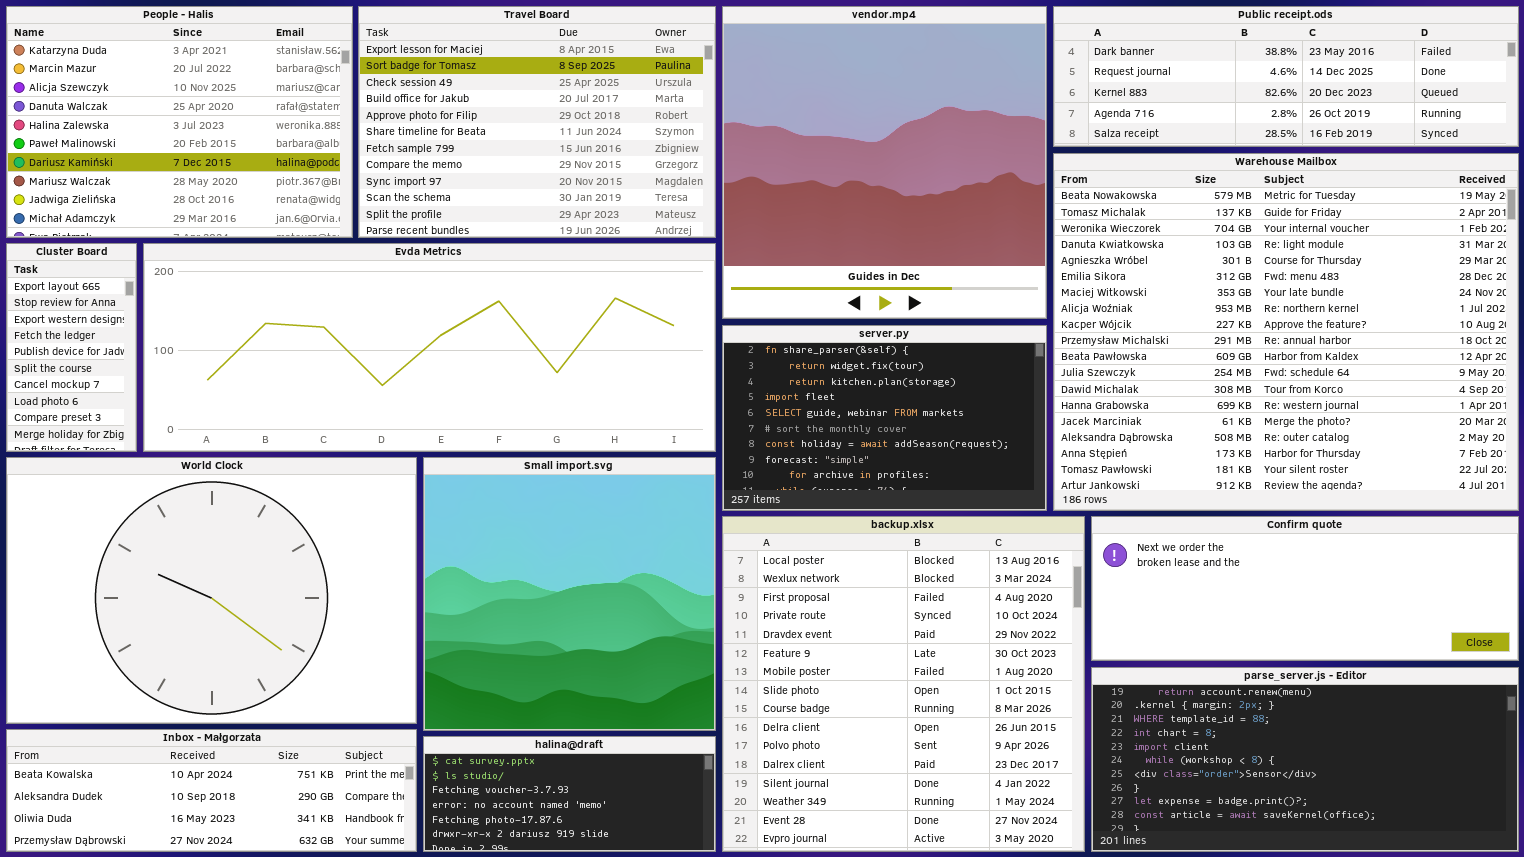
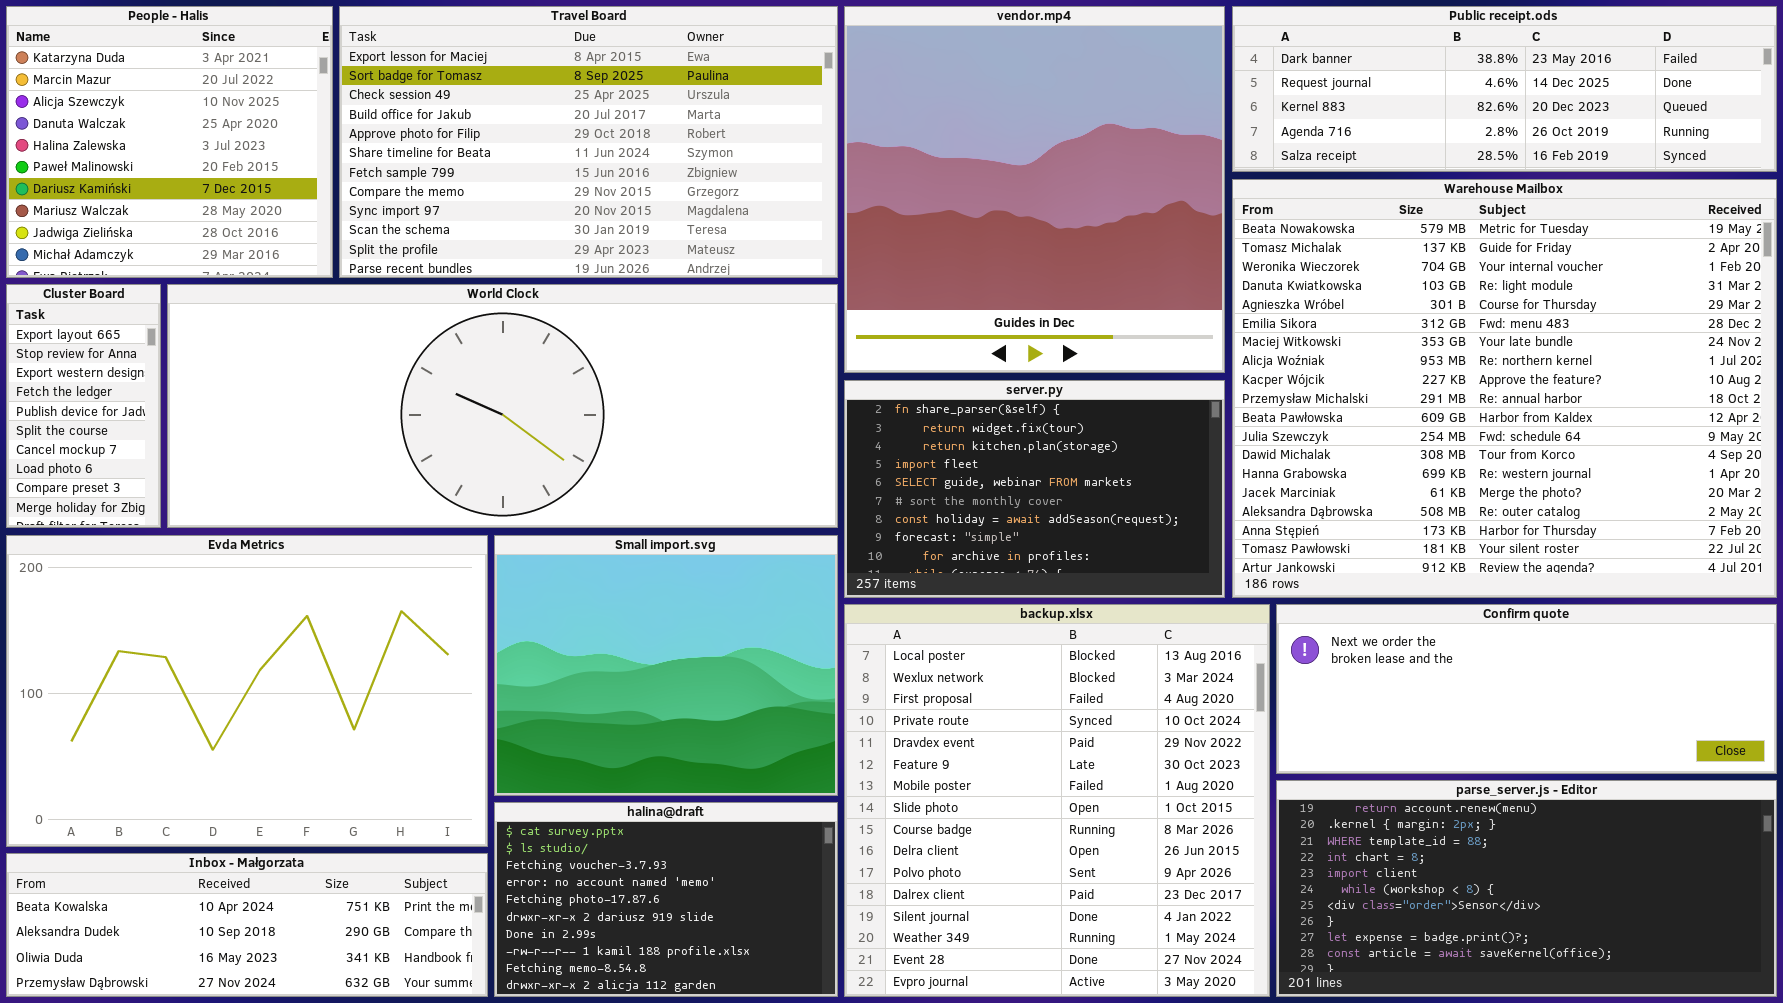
People - Halis: [6,6,353,238] -> [6,6,333,278], resized
Travel Board: [358,6,716,238] -> [339,6,838,278], resized
Evda Metrics: [143,243,716,452] -> [6,535,488,847], moved, resized
World Clock: [6,457,417,724] -> [167,284,838,528], moved, resized
Small import.svg: [423,457,716,731] -> [494,535,838,796], resized
halina@draft: [423,736,716,852] -> [494,802,838,997], resized

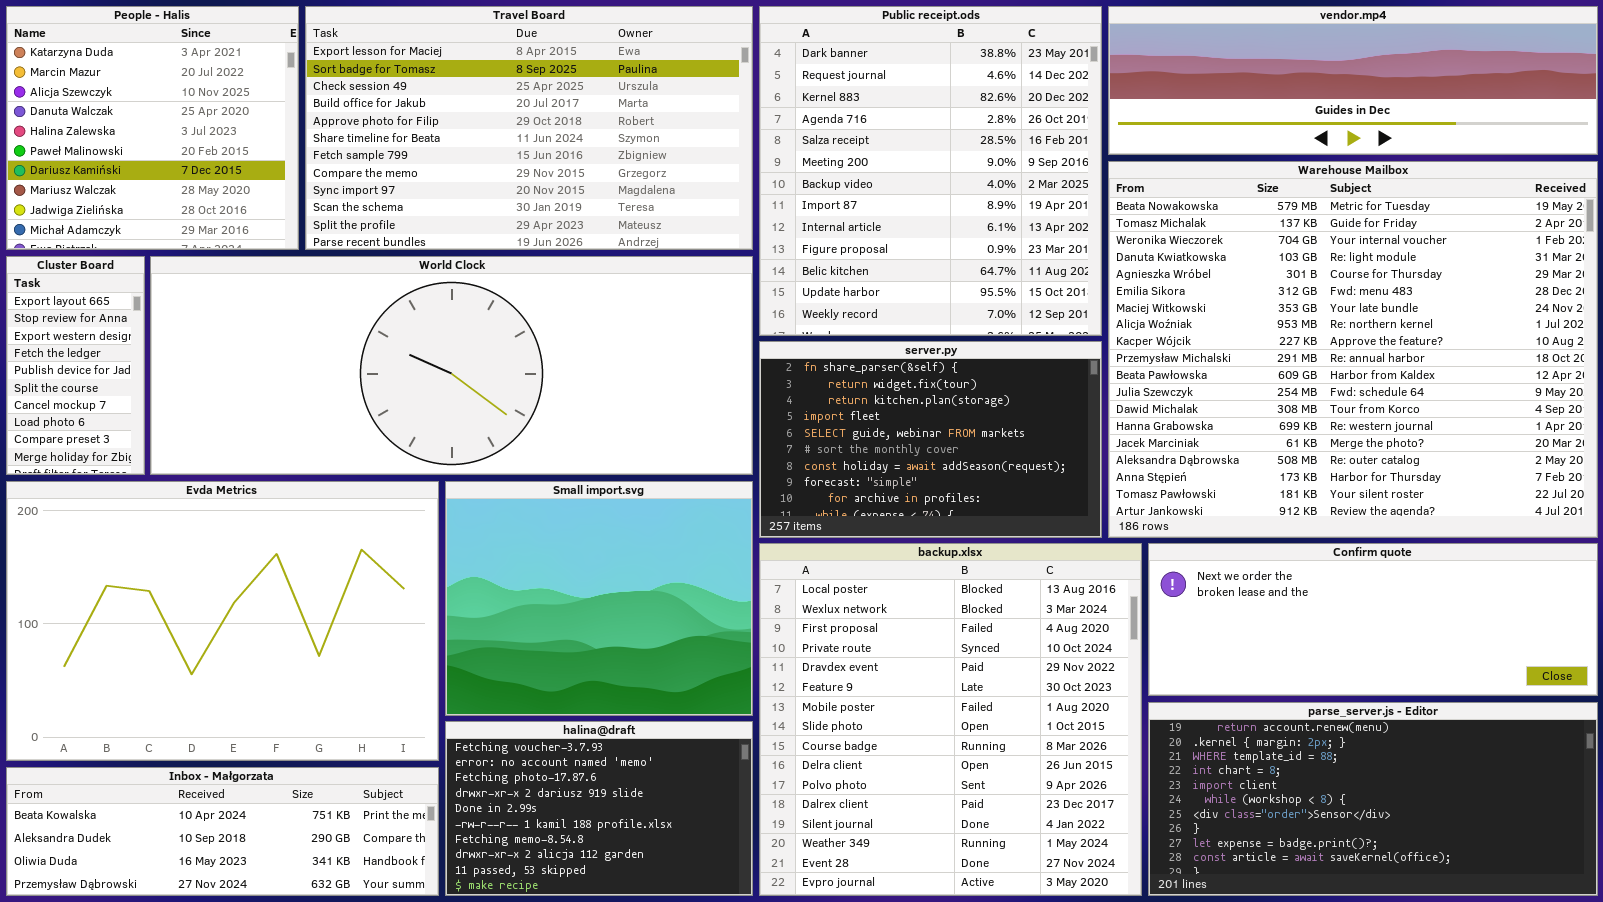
vendor.mp4: [844,6,1225,373] -> [1108,6,1598,155], moved, resized
Public receipt.ods: [1232,6,1777,172] -> [759,6,1102,336], moved, resized
halina@draft: [494,802,838,997] -> [445,721,753,896], scrolled down 2 rows

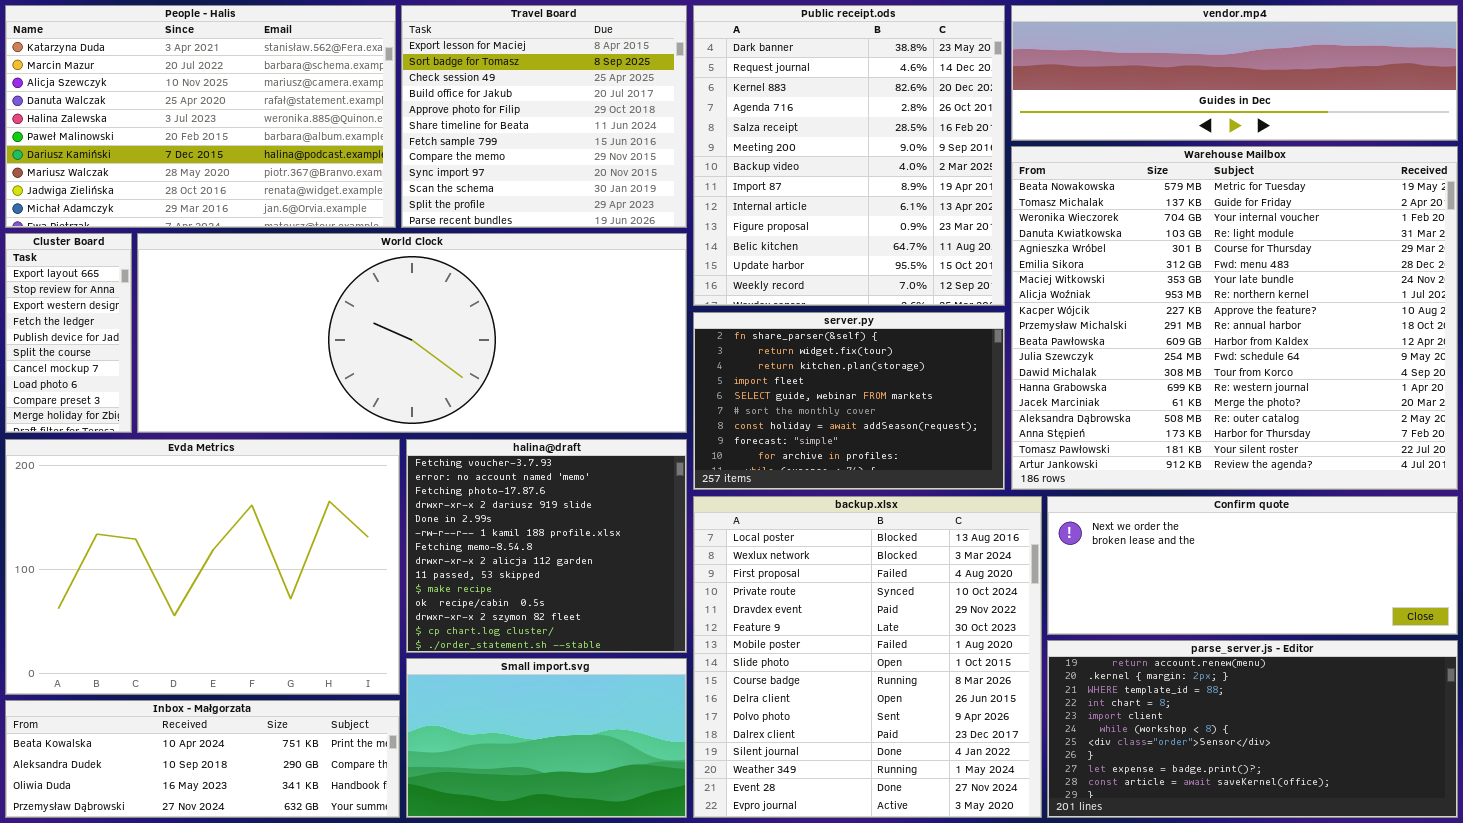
People - Halis: [6,6,299,250] -> [5,5,396,228], resized
Travel Board: [305,6,753,250] -> [401,5,687,228], resized
Small import.svg: [445,481,753,716] -> [406,658,687,818], moved, resized
halina@draft: [445,721,753,896] -> [406,439,687,653], moved, resized

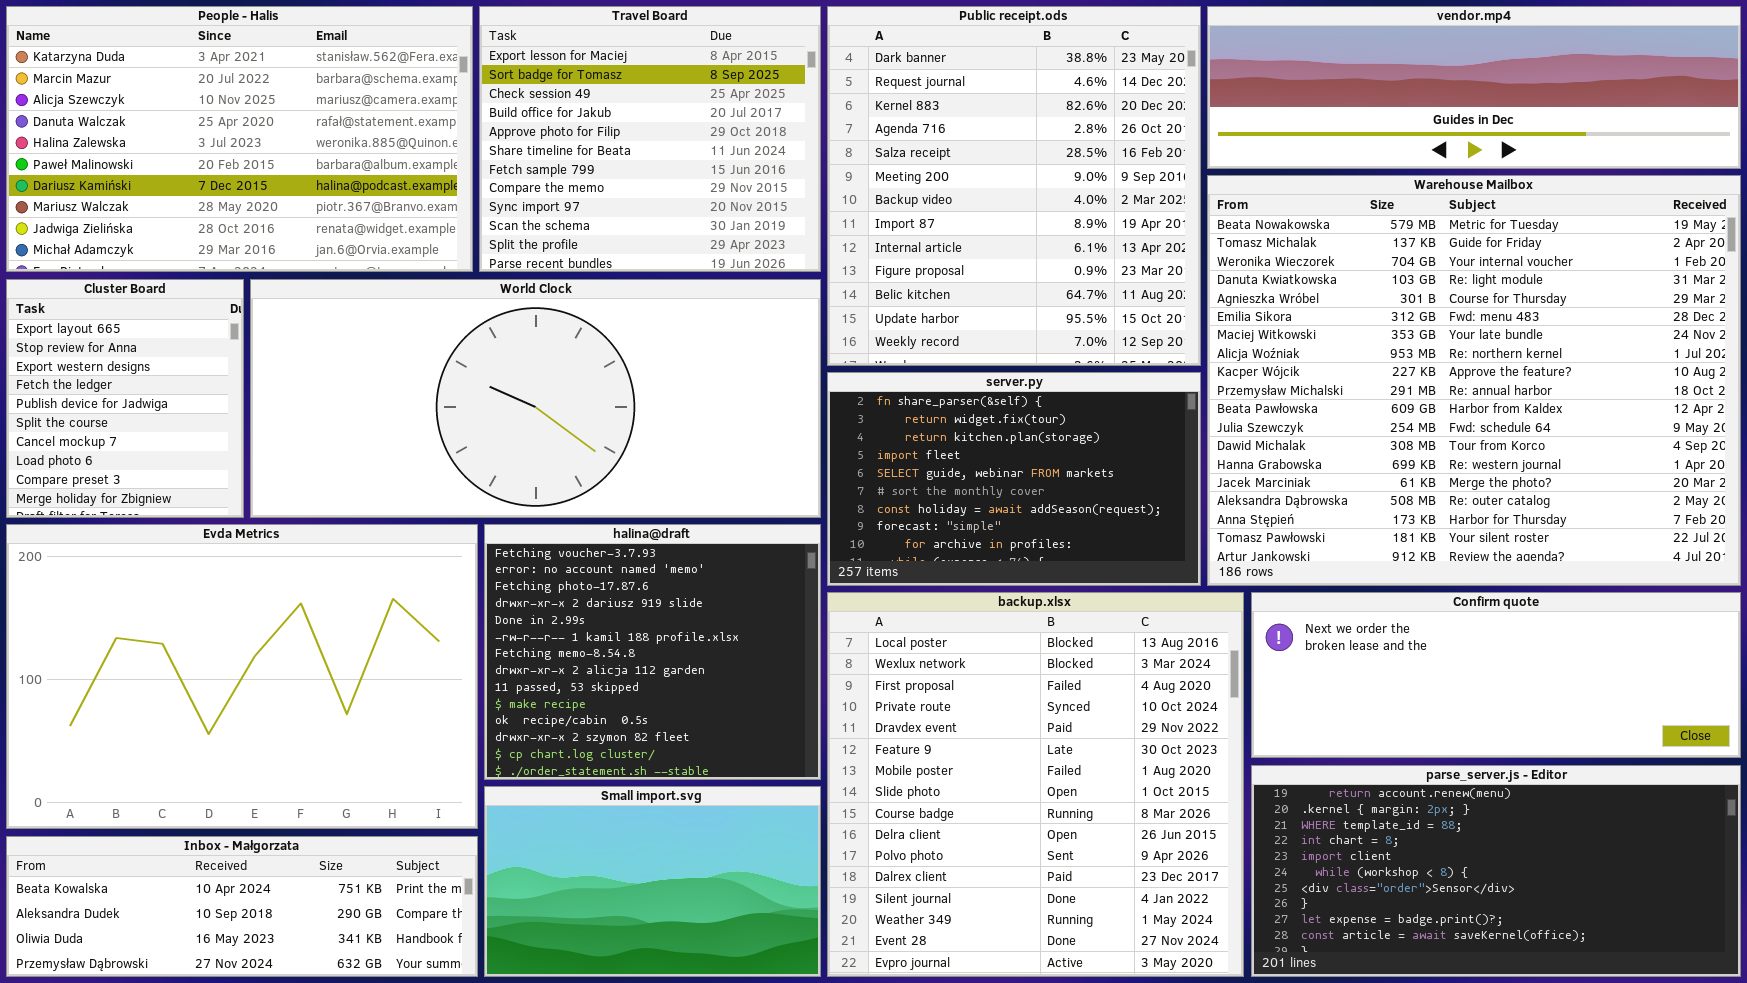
Cluster Board: [5,233,132,433] -> [6,279,244,518], resized
World Clock: [137,233,687,433] -> [250,279,821,518], resized

